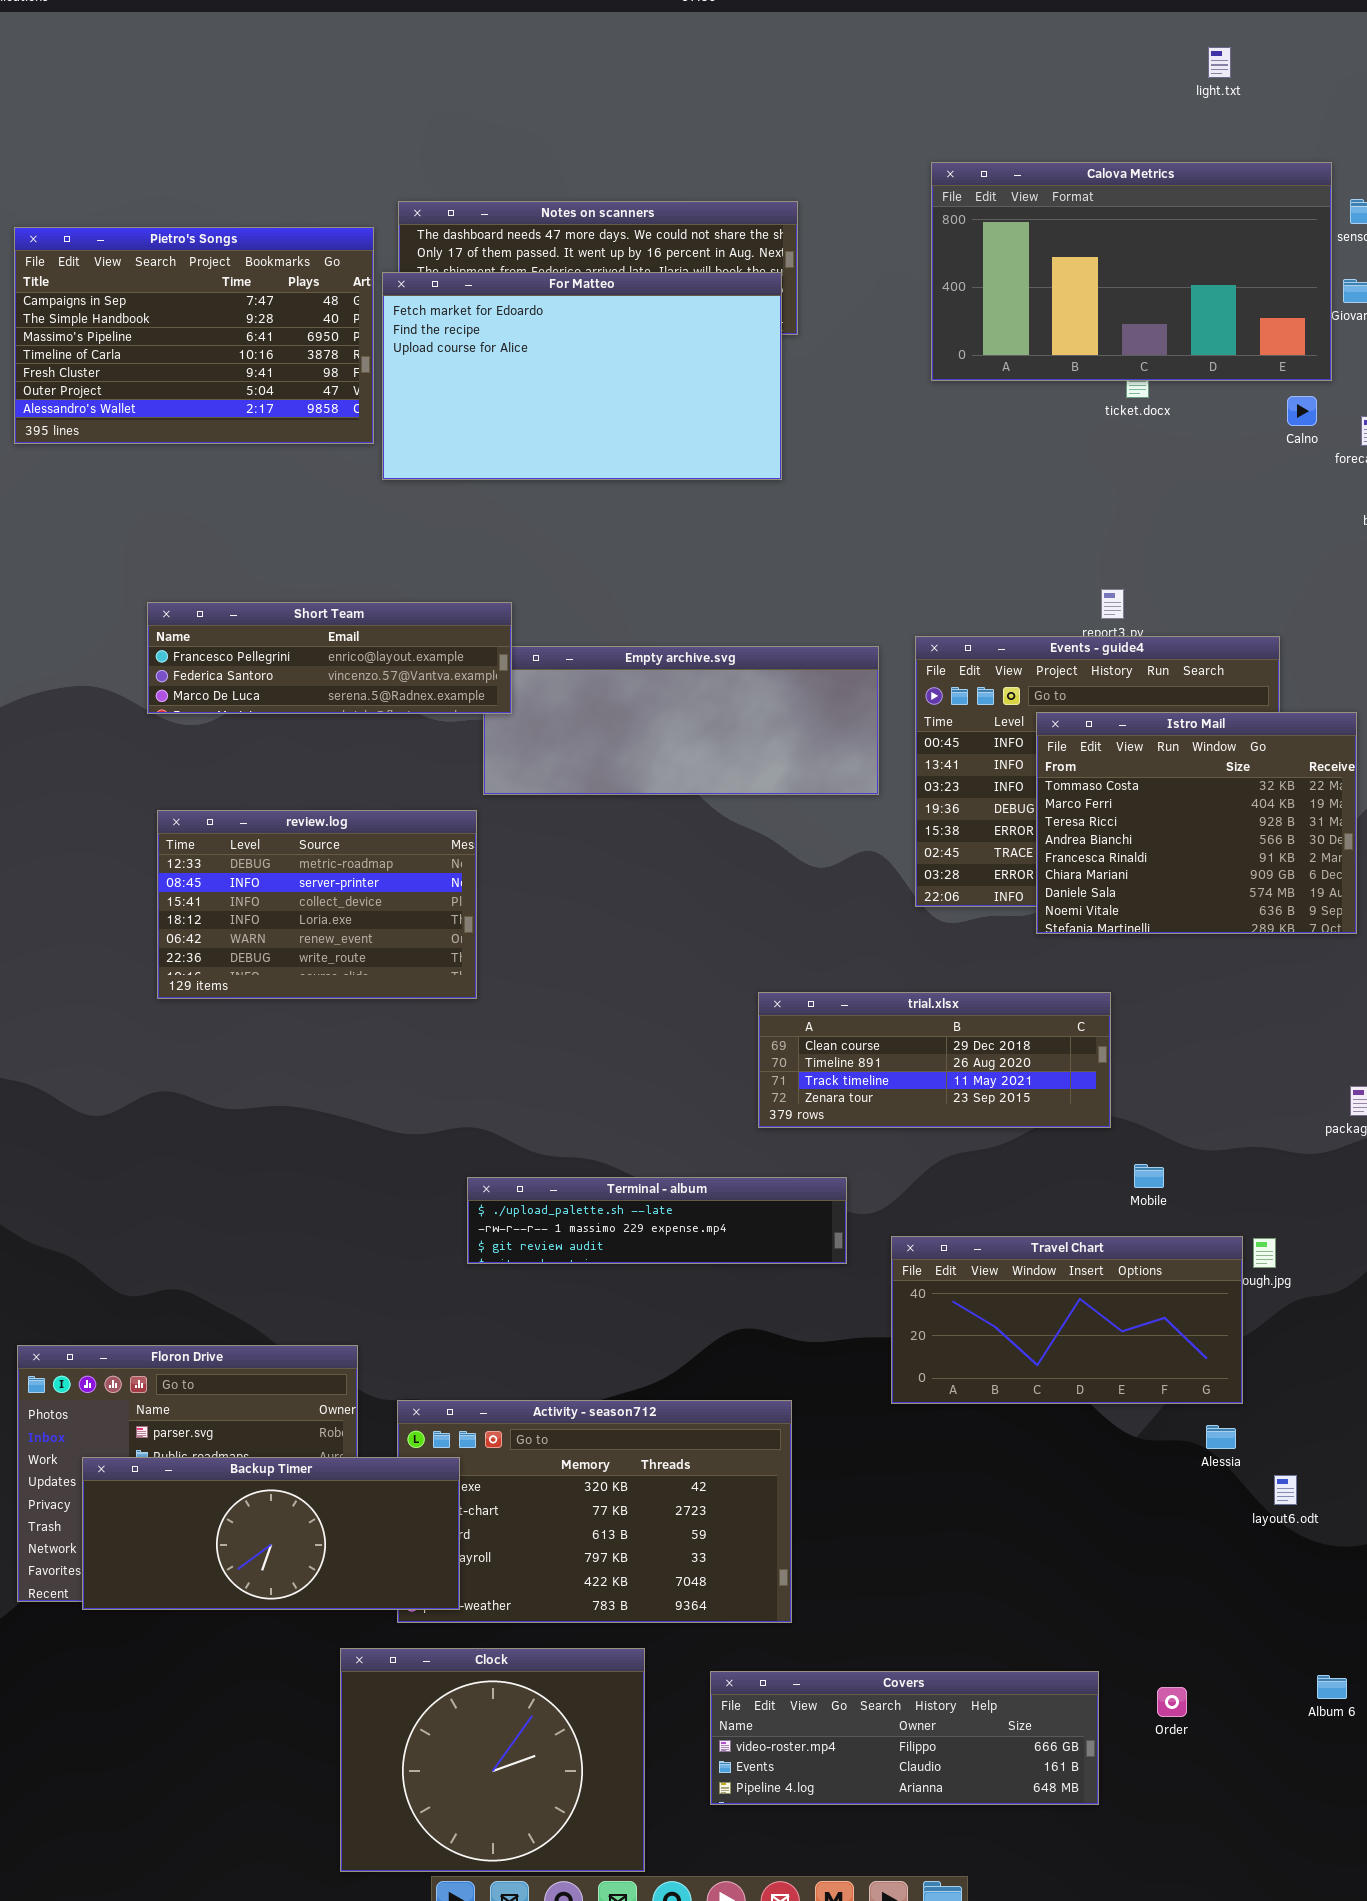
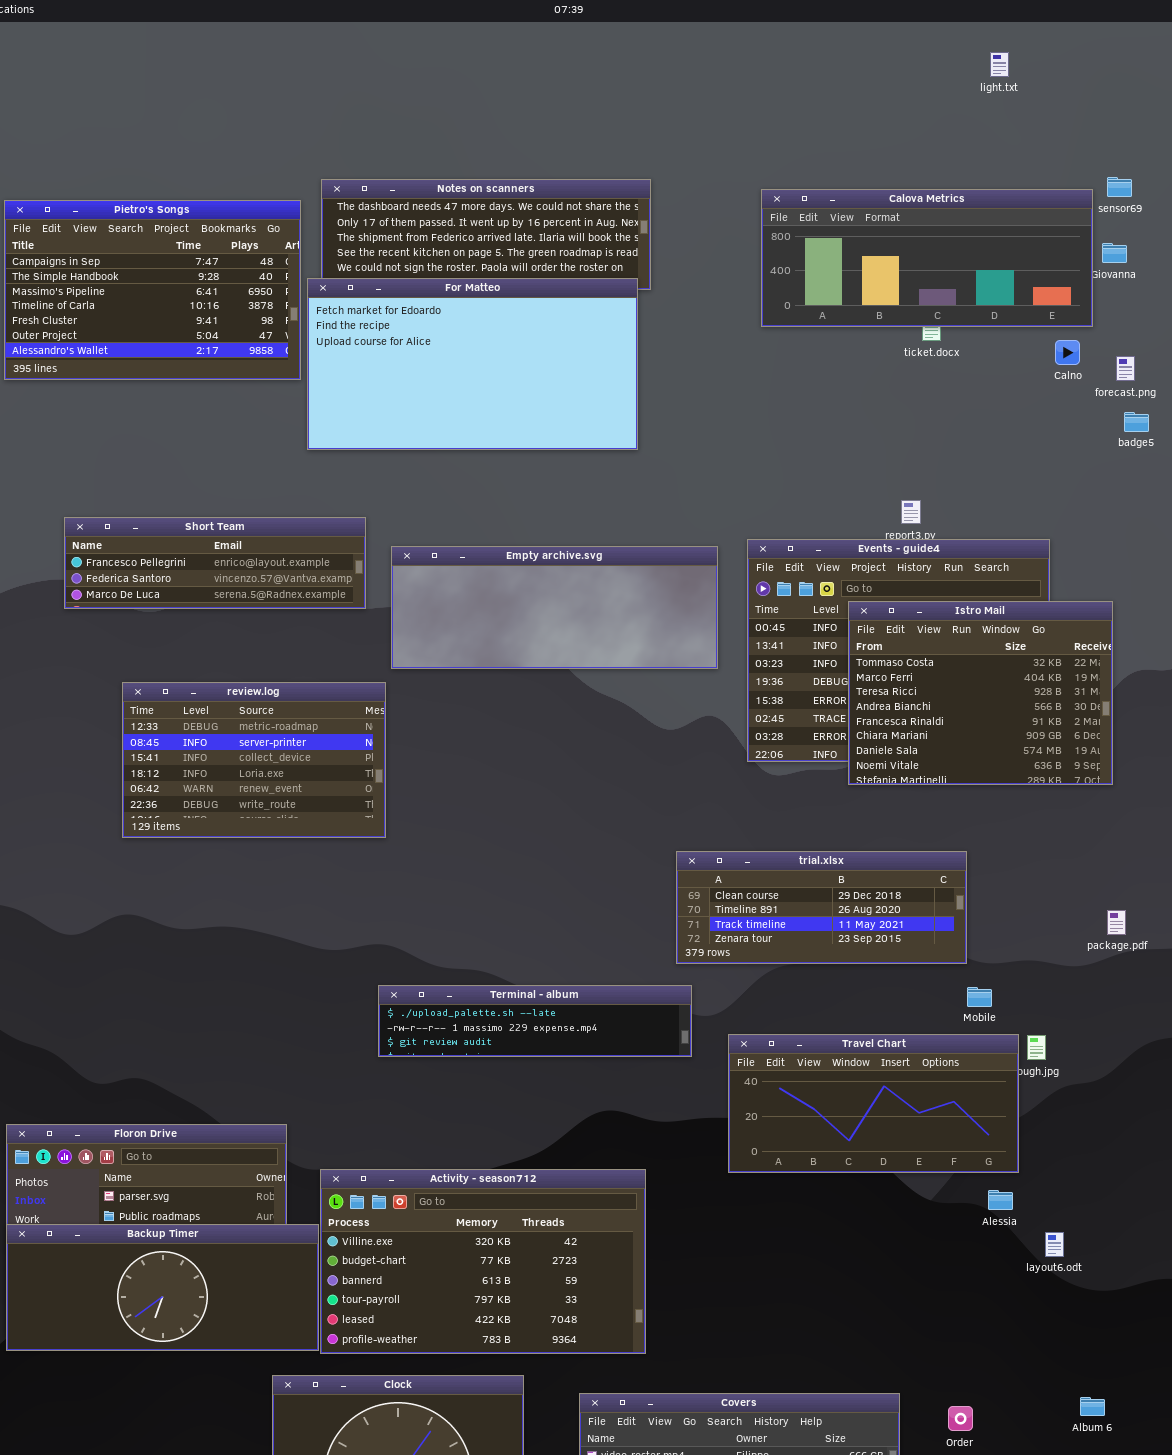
Calova Metrics: [931,162,1332,381] -> [761,189,1093,327], resized
For Matteo: [382,272,782,480] -> [307,278,638,450], moved
Short Team: [147,602,512,714] -> [64,517,366,609], moved
trial.xlsx: [758,992,1111,1128] -> [676,851,967,964], moved
Mobile: [1134,1164,1164,1188] -> [967,987,992,1007], moved
Backup Timer: [82,1457,460,1610] -> [6,1224,319,1351], moved

